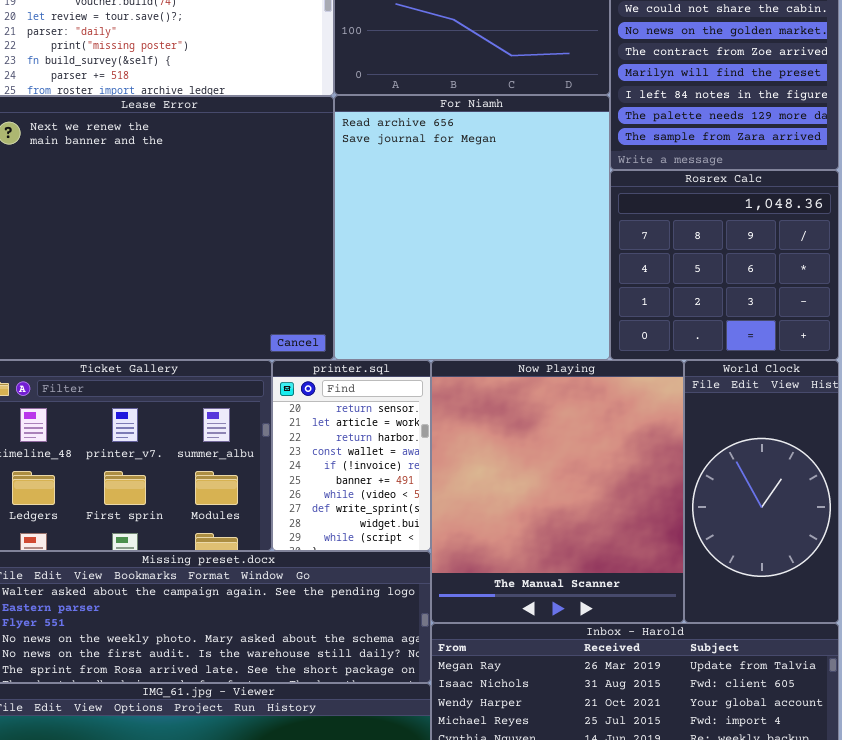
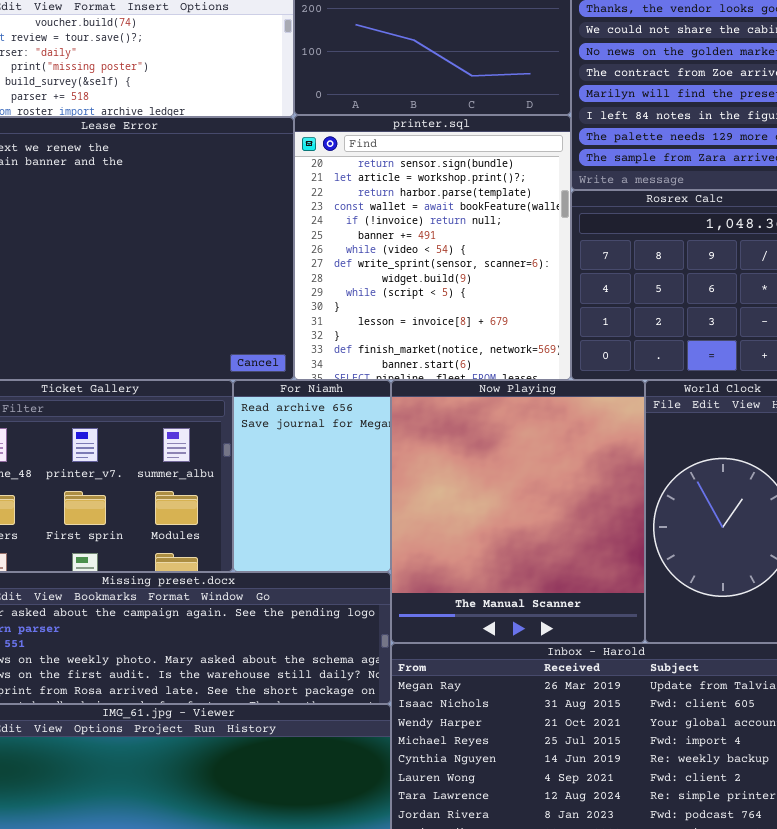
For Niamh: [334,95,610,360] -> [233,380,391,572], moved, resized
printer.sql: [272,360,431,551] -> [294,115,571,380], moved, resized

